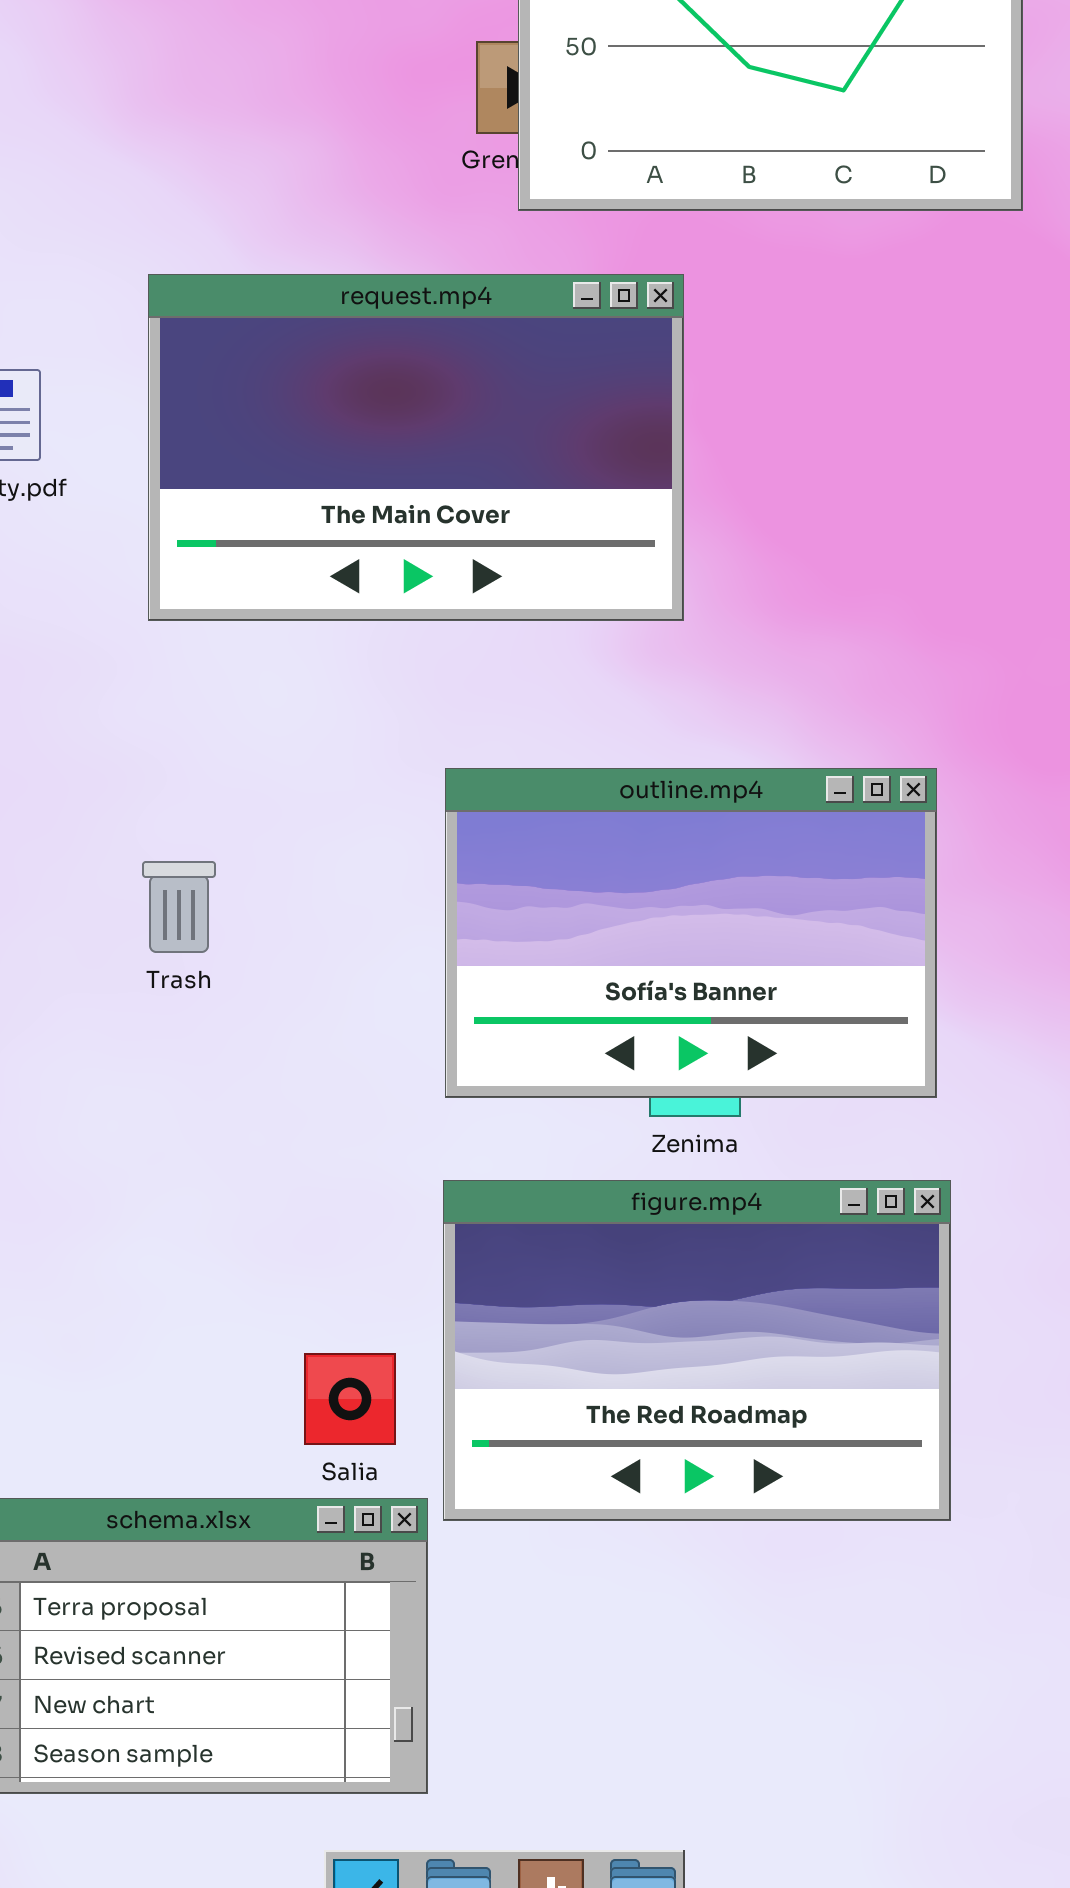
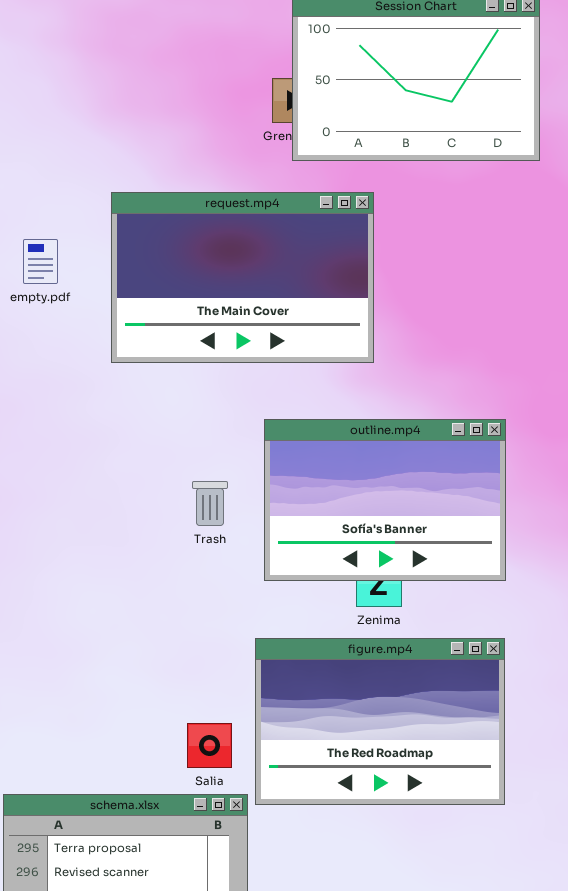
outline.mp4: [445,768,937,1098] -> [264,419,506,581], moved
Trash: [142,861,216,953] -> [192,481,228,526], moved

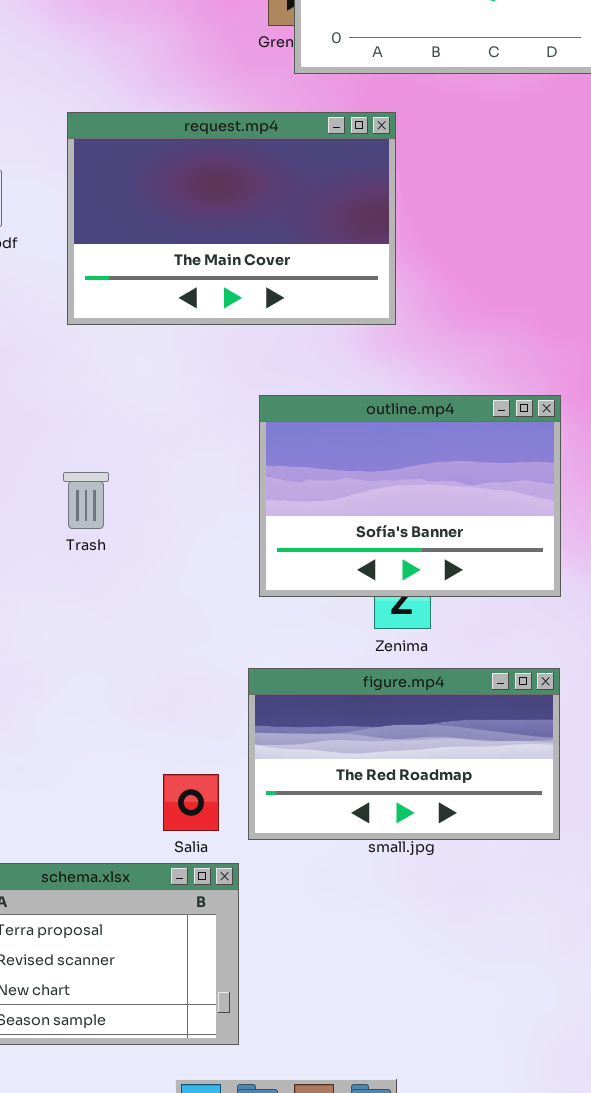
Trash: [192,481,228,526] -> [63,472,109,529], moved
figure.mp4: [255,638,505,805] -> [248,668,560,840], resized

